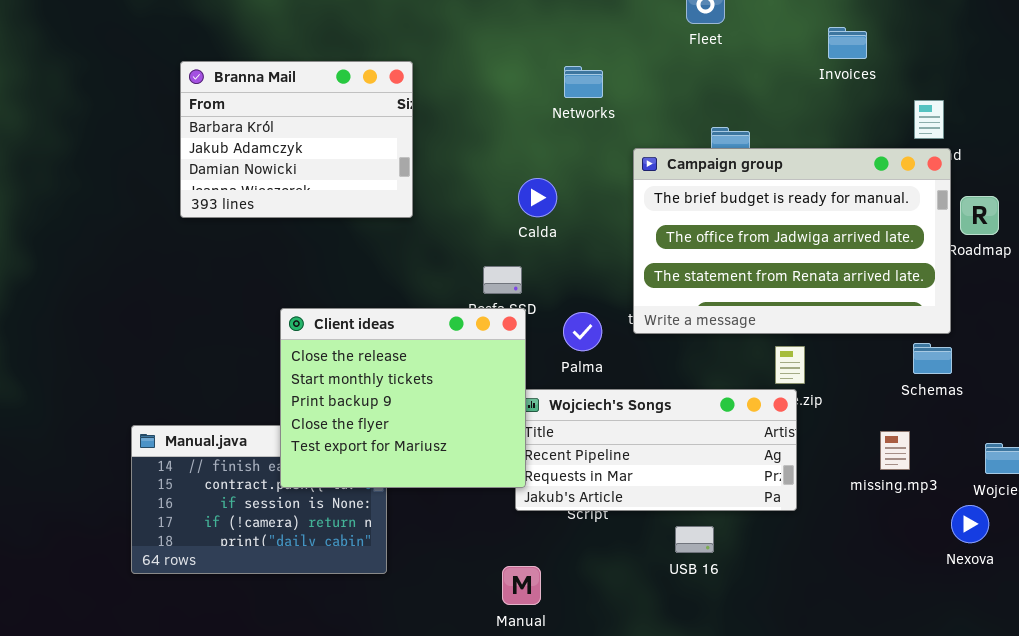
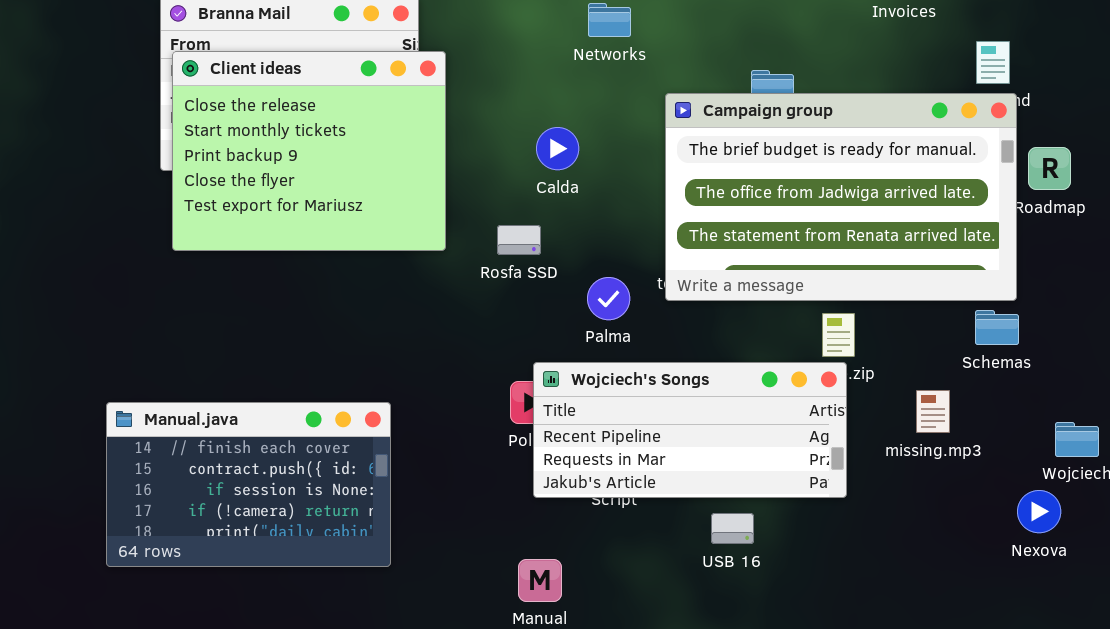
Client ideas: [280,308,526,488] -> [172,51,446,251], moved
missing.mp3: [880,431,910,470] -> [916,390,950,433], moved

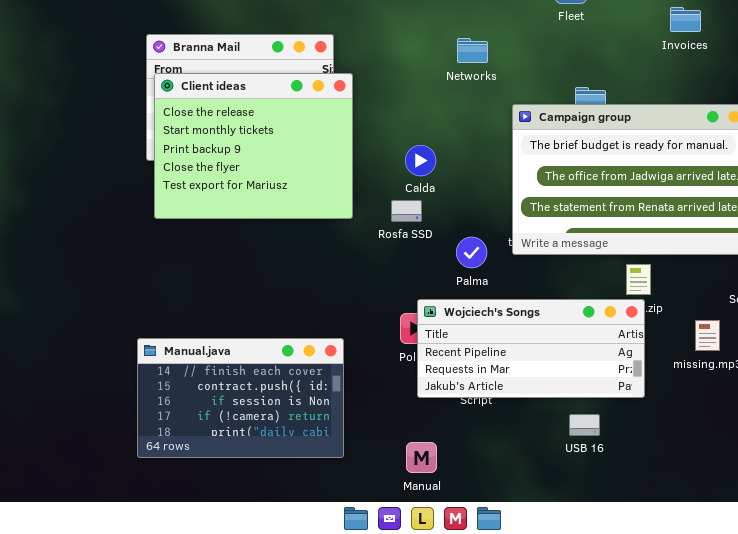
Calda: [536,127,579,170] -> [405,145,436,176], moved
Manual.java: [106,402,391,567] -> [137,338,344,458], moved
USB 16: [711,513,754,544] -> [569,414,600,436], moved

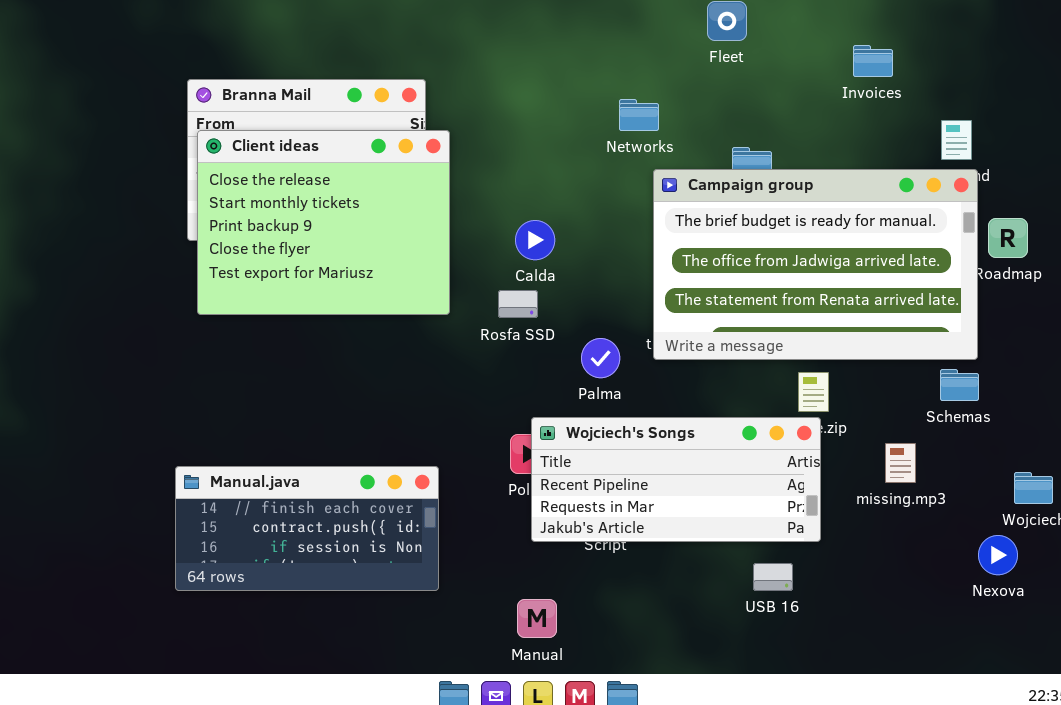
Networks: [457,38,488,63] -> [619,99,659,131], moved
Manual.java: [137,338,344,458] -> [175,466,439,591], resized
USB 16: [569,414,600,436] -> [753,563,793,591], moved

